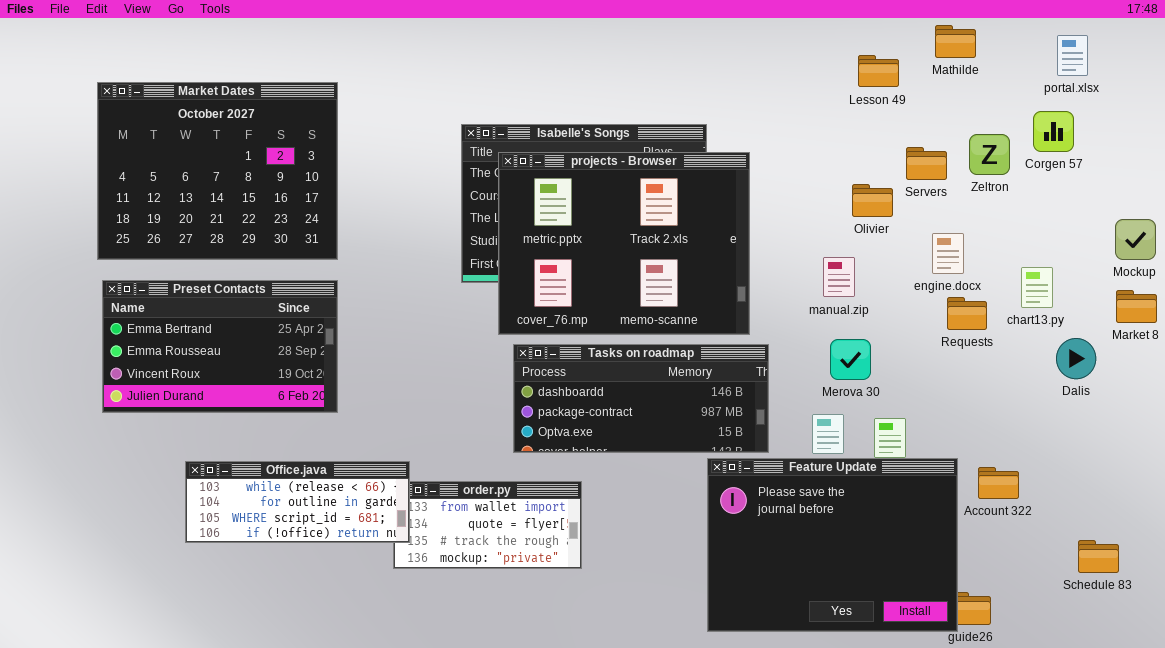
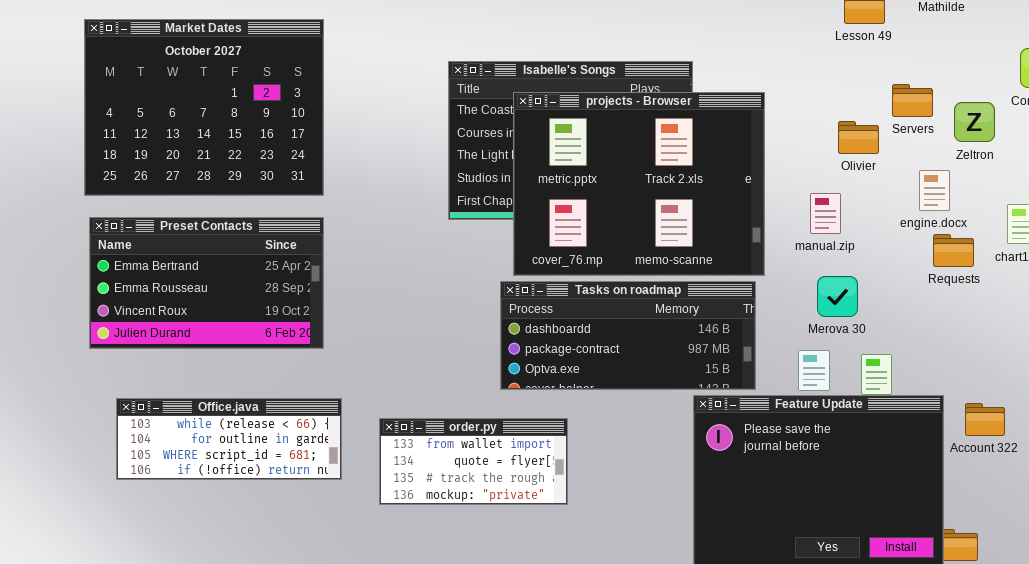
Zeltron: [969,134,1010,175] -> [954,102,995,142], moved
projects - Browser: [498,152,750,335] -> [513,92,765,276], moved
Office.java: [185,461,410,543] -> [116,398,342,480], moved

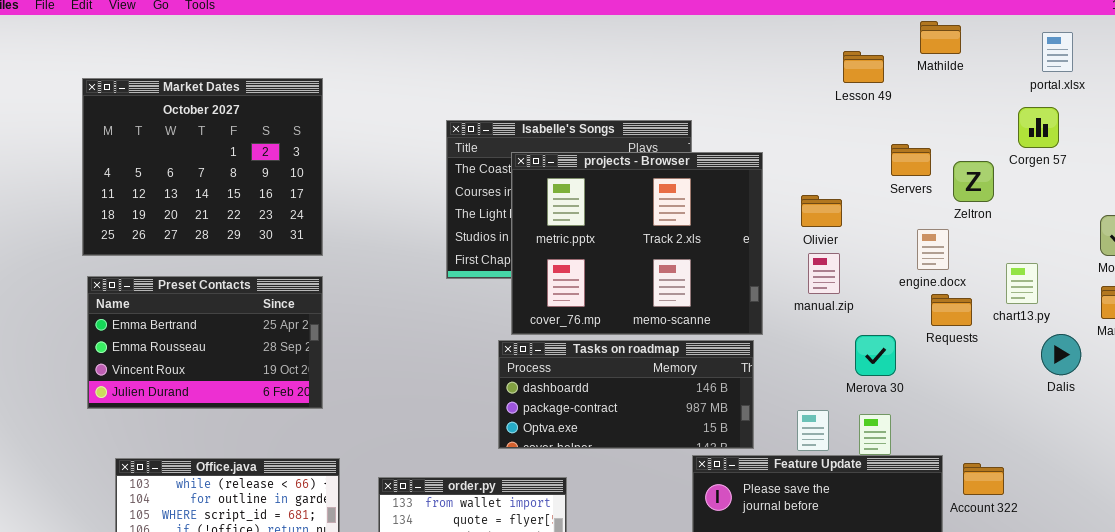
Olivier: [838,121,879,154] -> [801,195,842,227], moved
Merova 30: [817,276,858,317] -> [855,335,896,376], moved

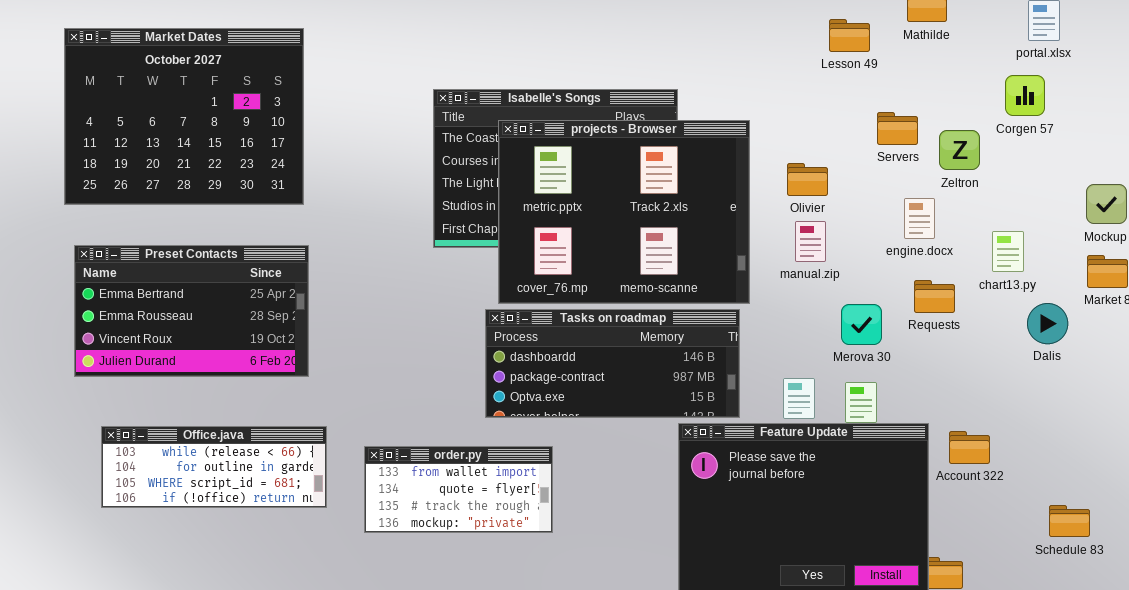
Market Dates: [82,78,323,256] -> [64,28,304,205], moved
Requests: [931,294,972,326] -> [914,280,955,313], moved

